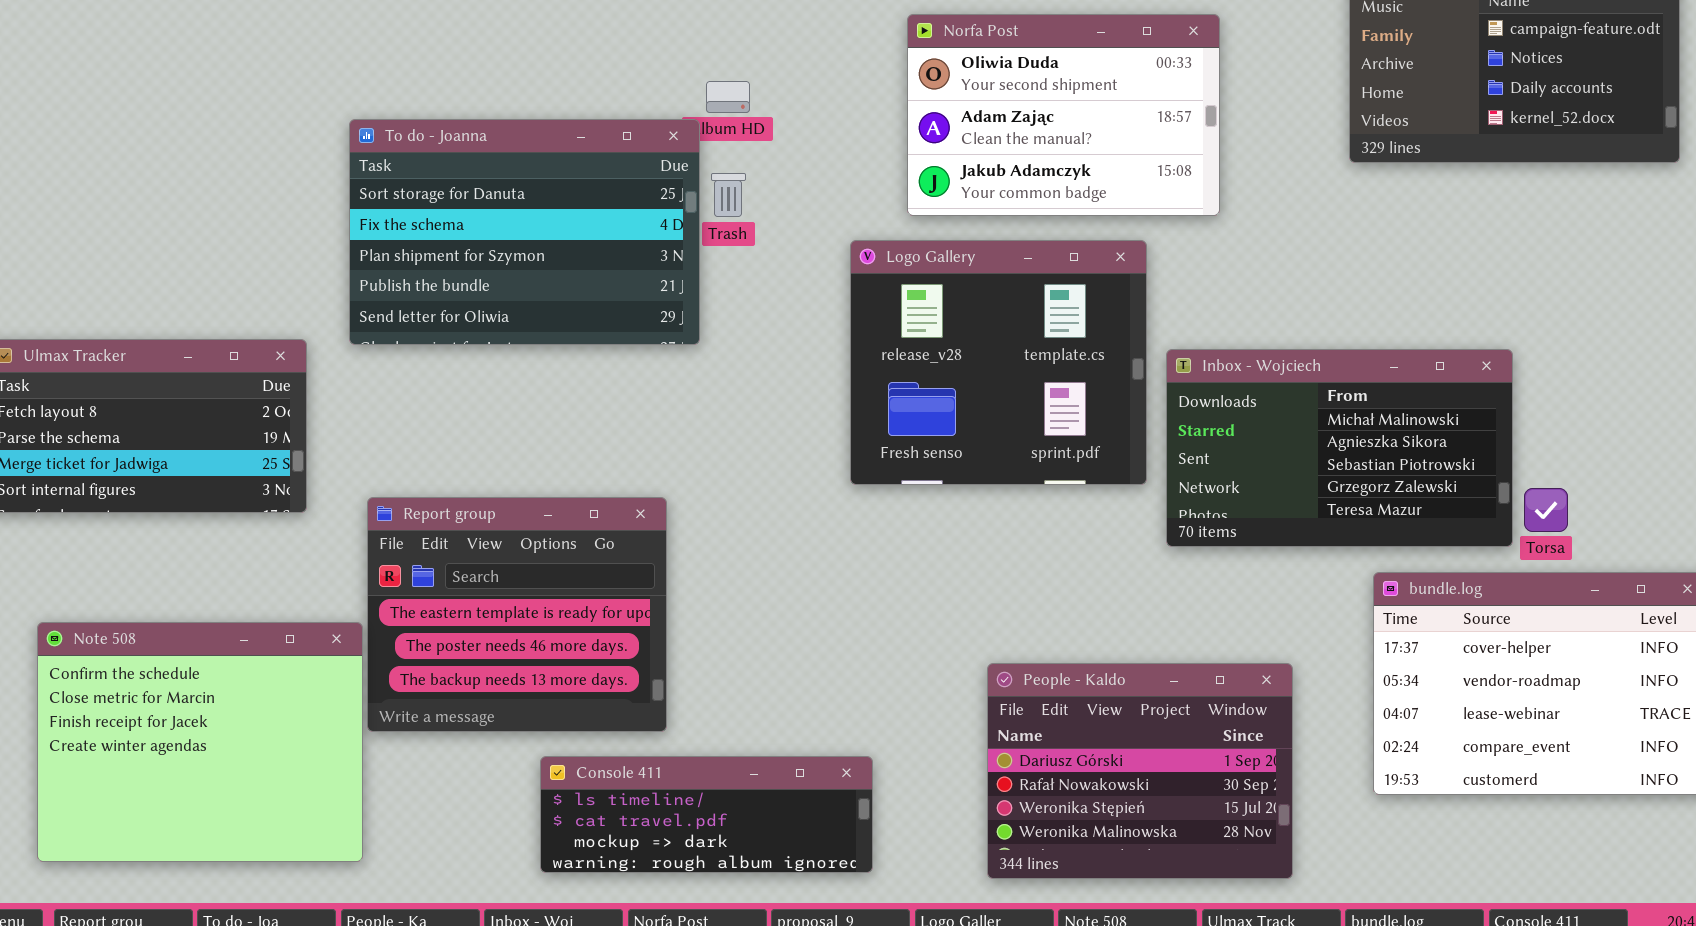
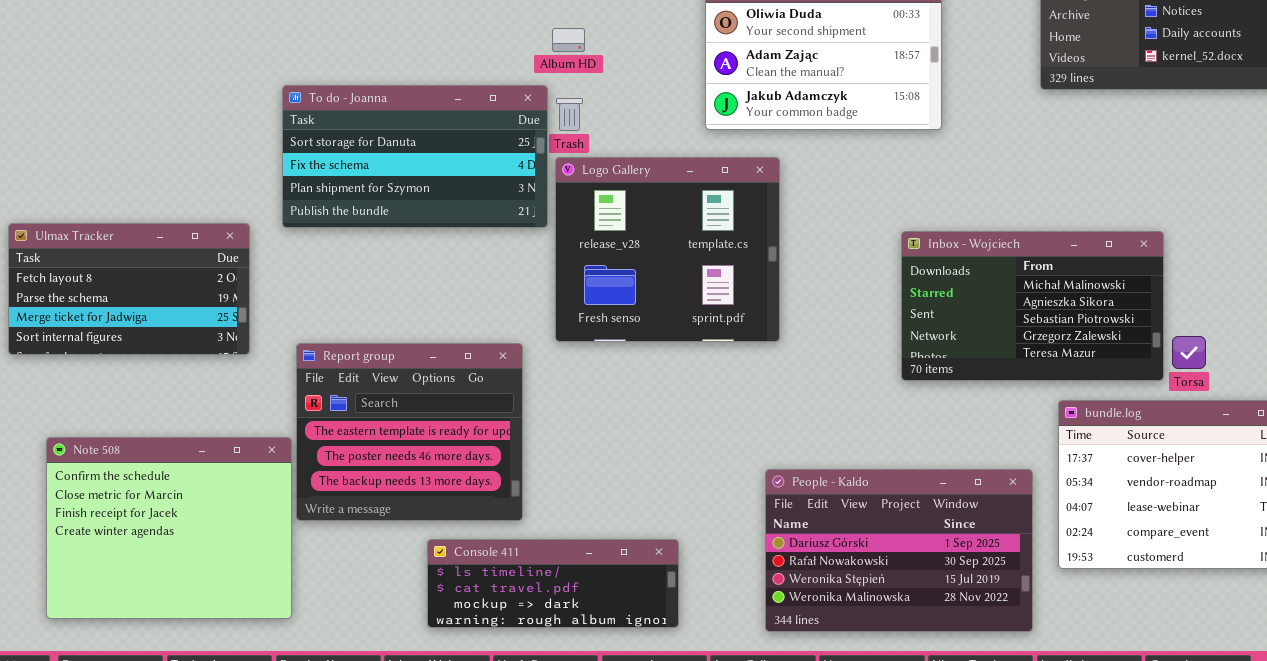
To do - Joanna: [349,119,700,345] -> [282,85,548,228], resized
Logo Gallery: [850,240,1147,485] -> [555,157,780,342], moved
People - Kaldo: [987,663,1293,879] -> [765,469,1033,632], resized

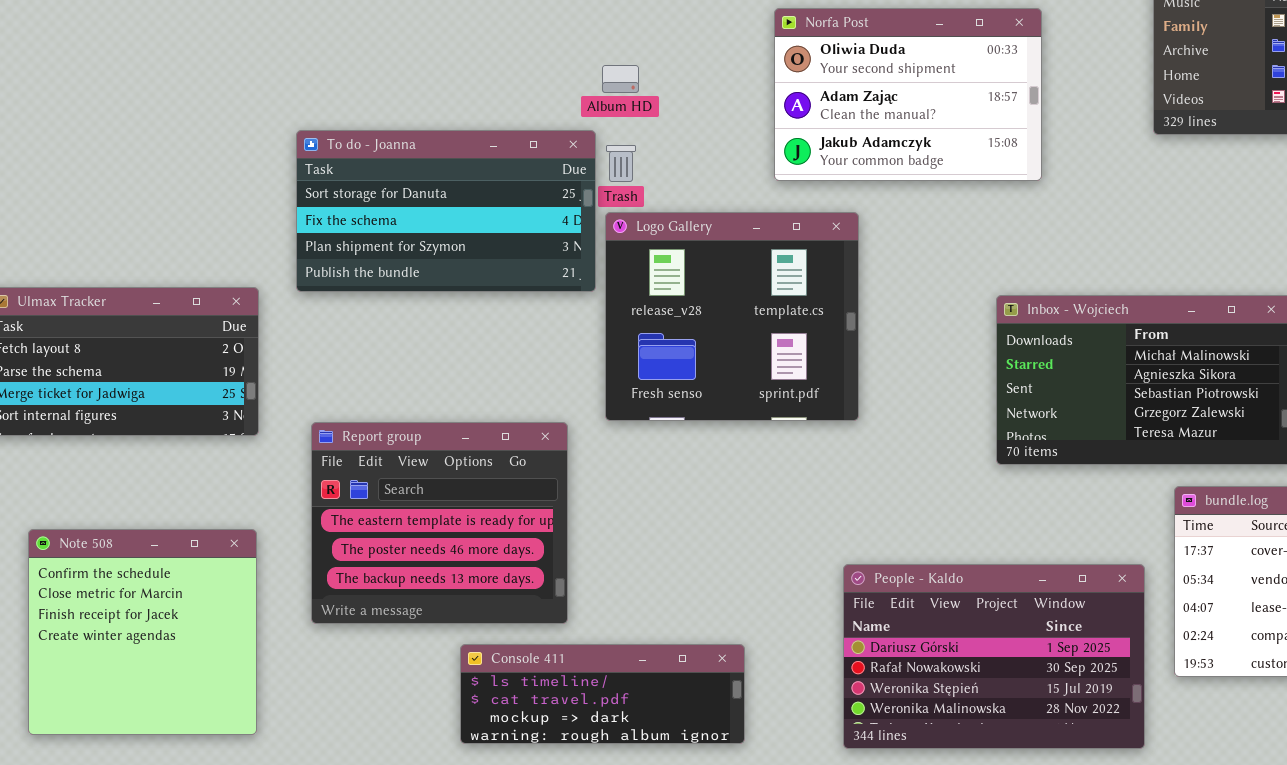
Note 508: [46,437,292,619] -> [28,529,257,735], resized

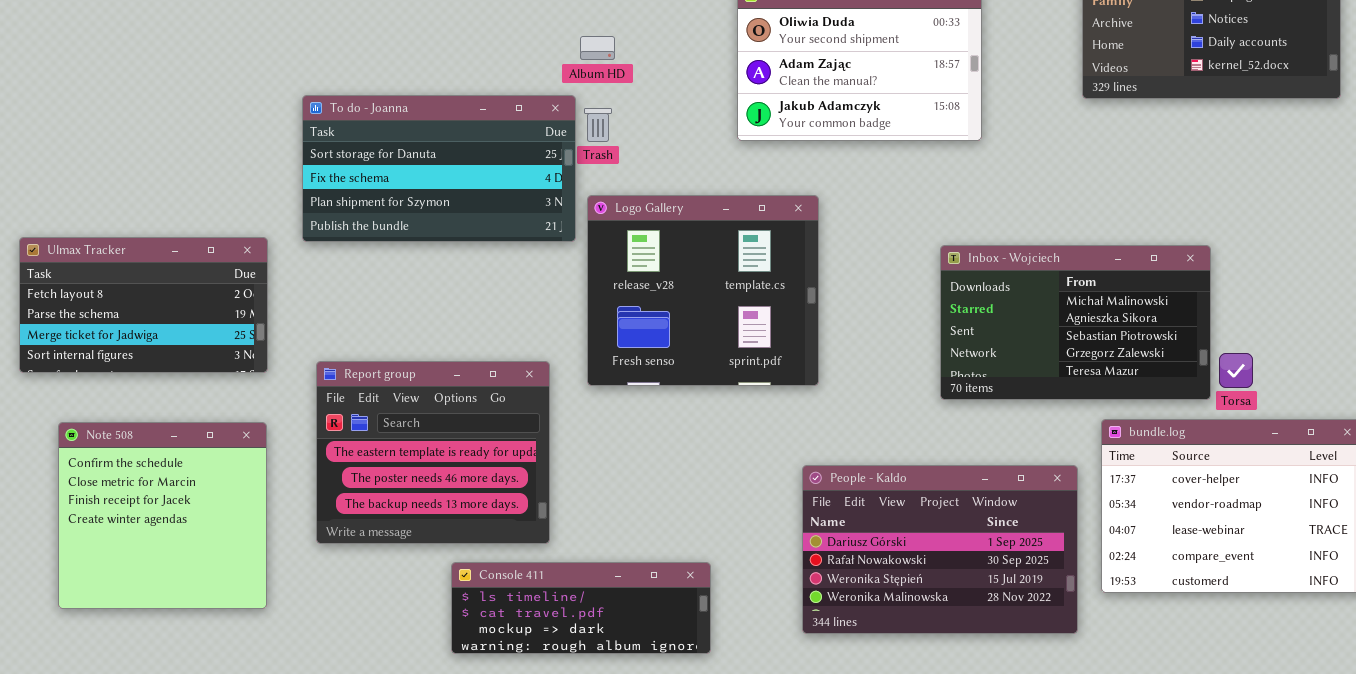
Logo Gallery: [605,212,859,421] -> [587,195,819,386], moved
Note 508: [28,529,257,735] -> [58,422,267,609], moved
People - Kaldo: [843,564,1145,749] -> [802,465,1078,634], moved

